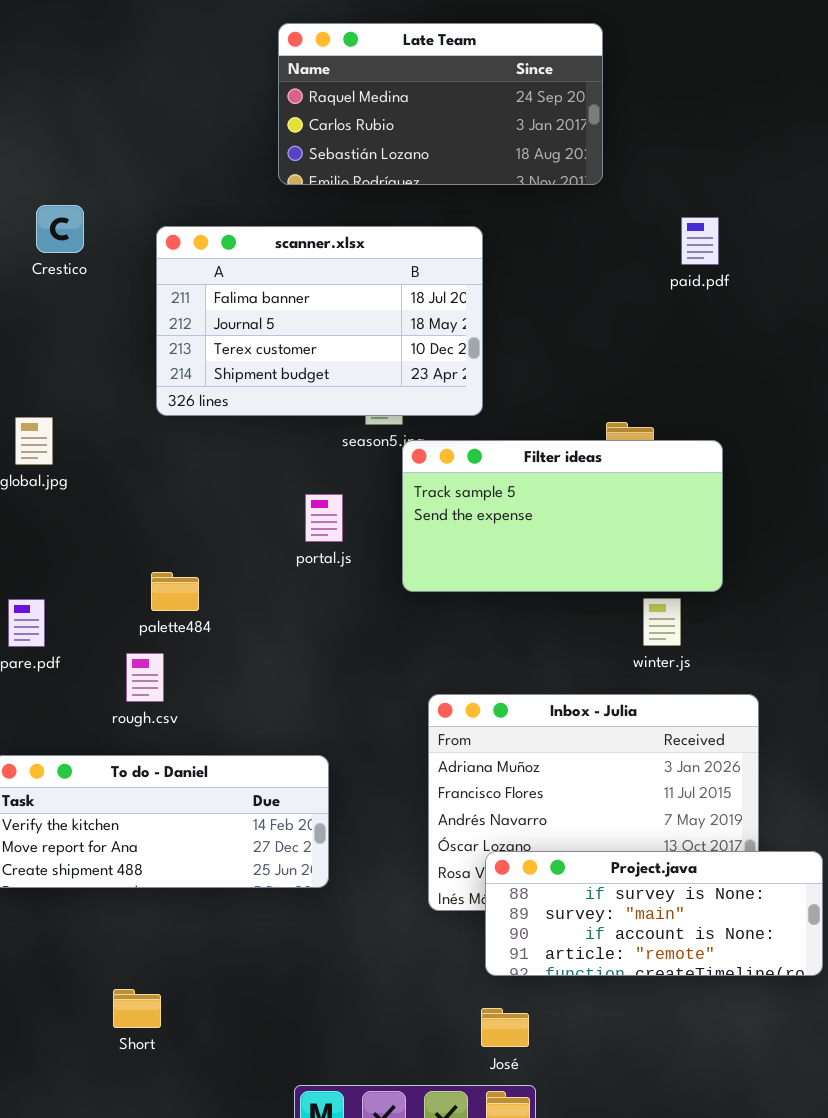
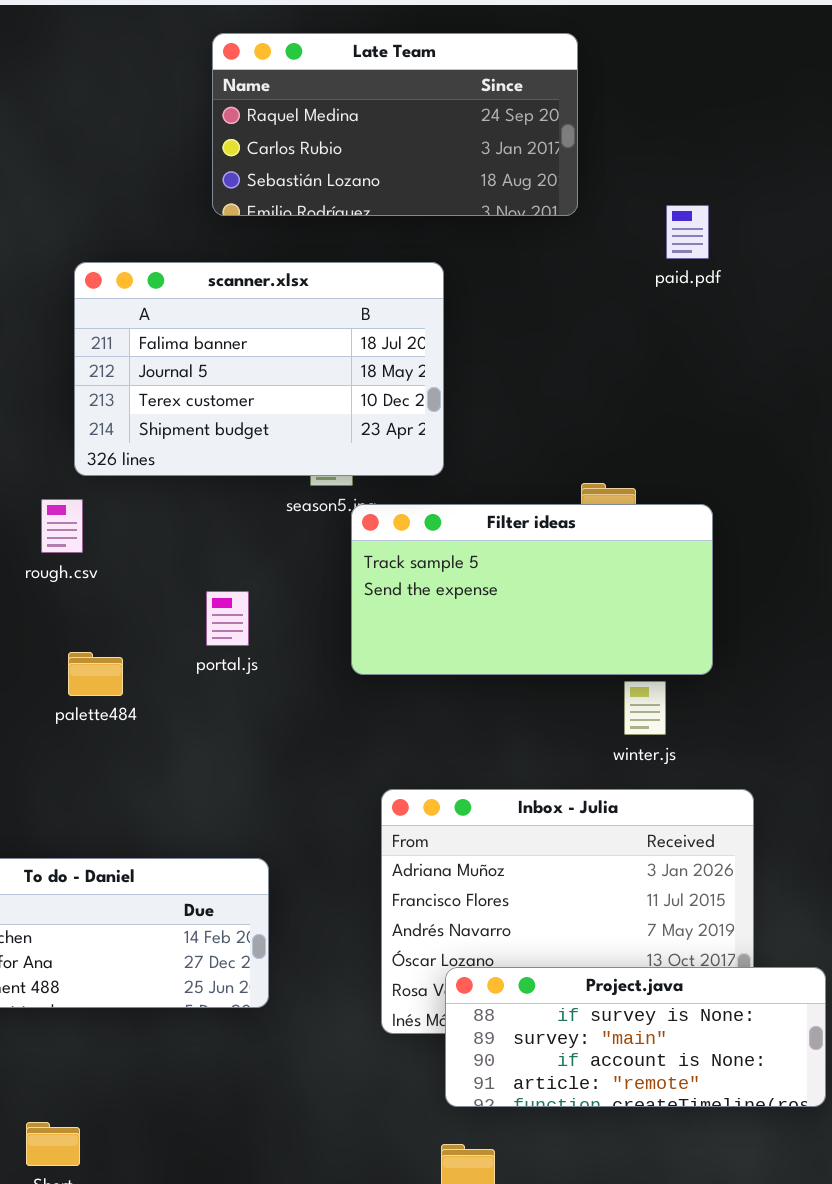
paid.pdf: [681,217,719,265] -> [666,205,709,259], moved
portal.js: [305,494,343,542] -> [206,591,249,646], moved
rough.csv: [126,653,164,702] -> [41,499,83,553], moved

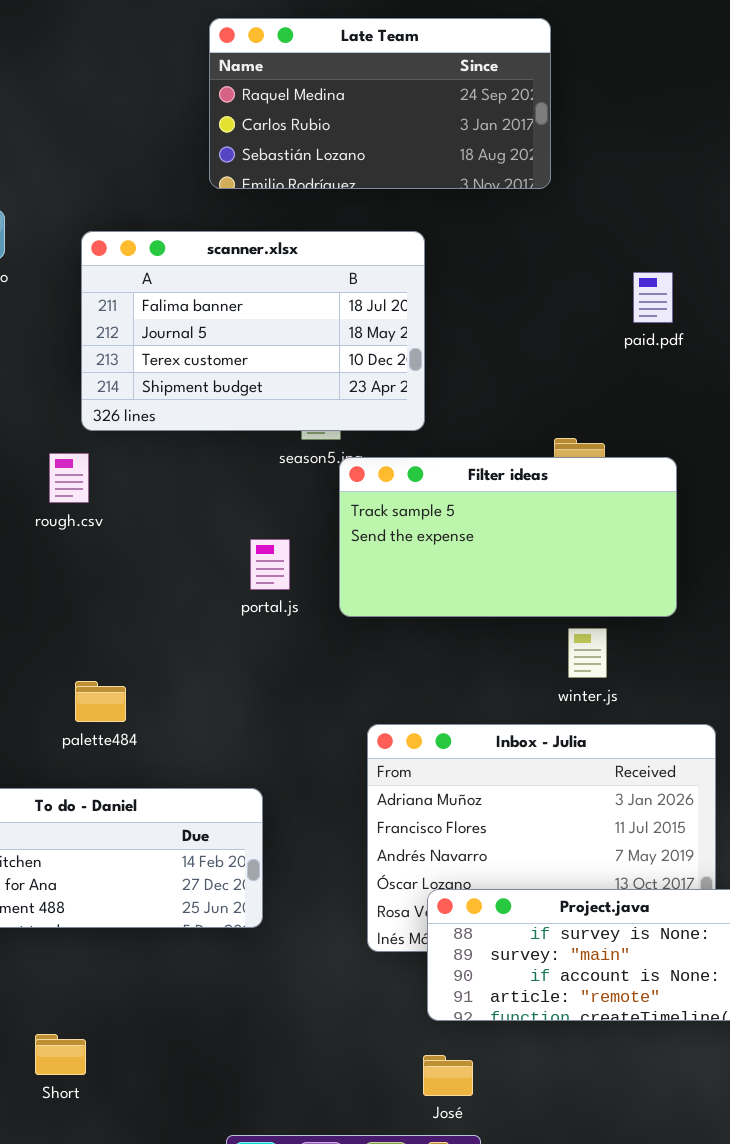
paid.pdf: [666,205,709,259] -> [633,272,673,323], moved
portal.js: [206,591,249,646] -> [250,539,290,590], moved
palette484: [68,652,123,696] -> [75,681,126,722], moved
winter.js: [624,681,666,735] -> [568,628,607,678], moved

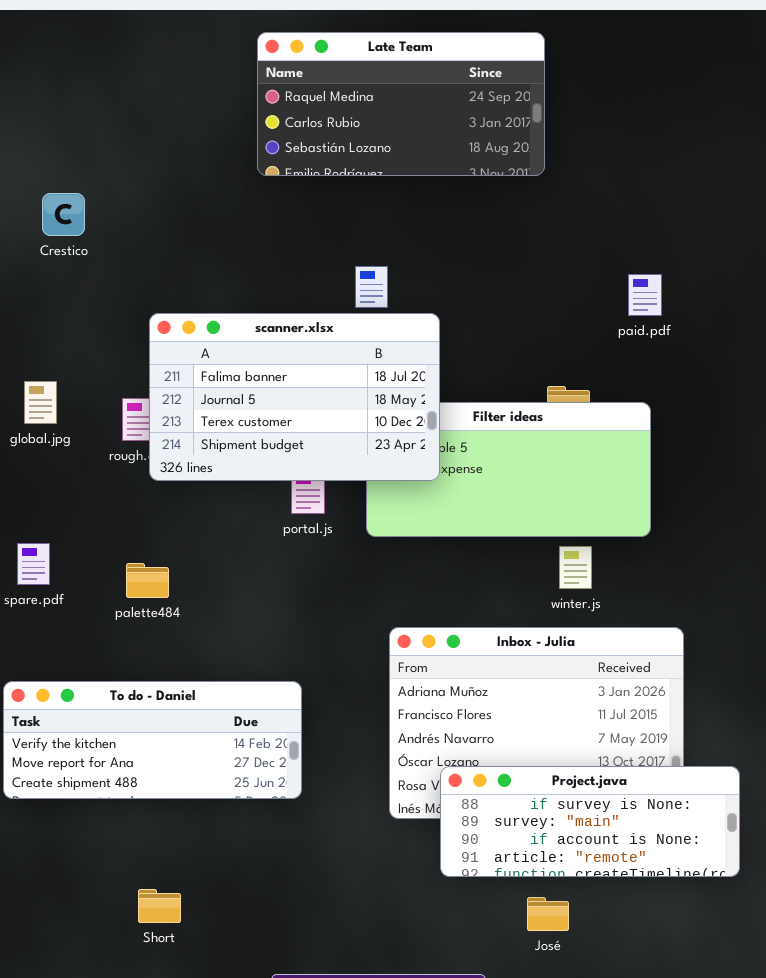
scanner.xlsx: [81,231,425,431] -> [149,313,440,481], moved
paid.pdf: [633,272,673,323] -> [628,274,662,316], moved
palette484: [75,681,126,722] -> [126,563,169,598], moved
Short: [35,1034,86,1075] -> [138,889,181,923], moved
José: [423,1055,473,1096] -> [527,897,569,931], moved

